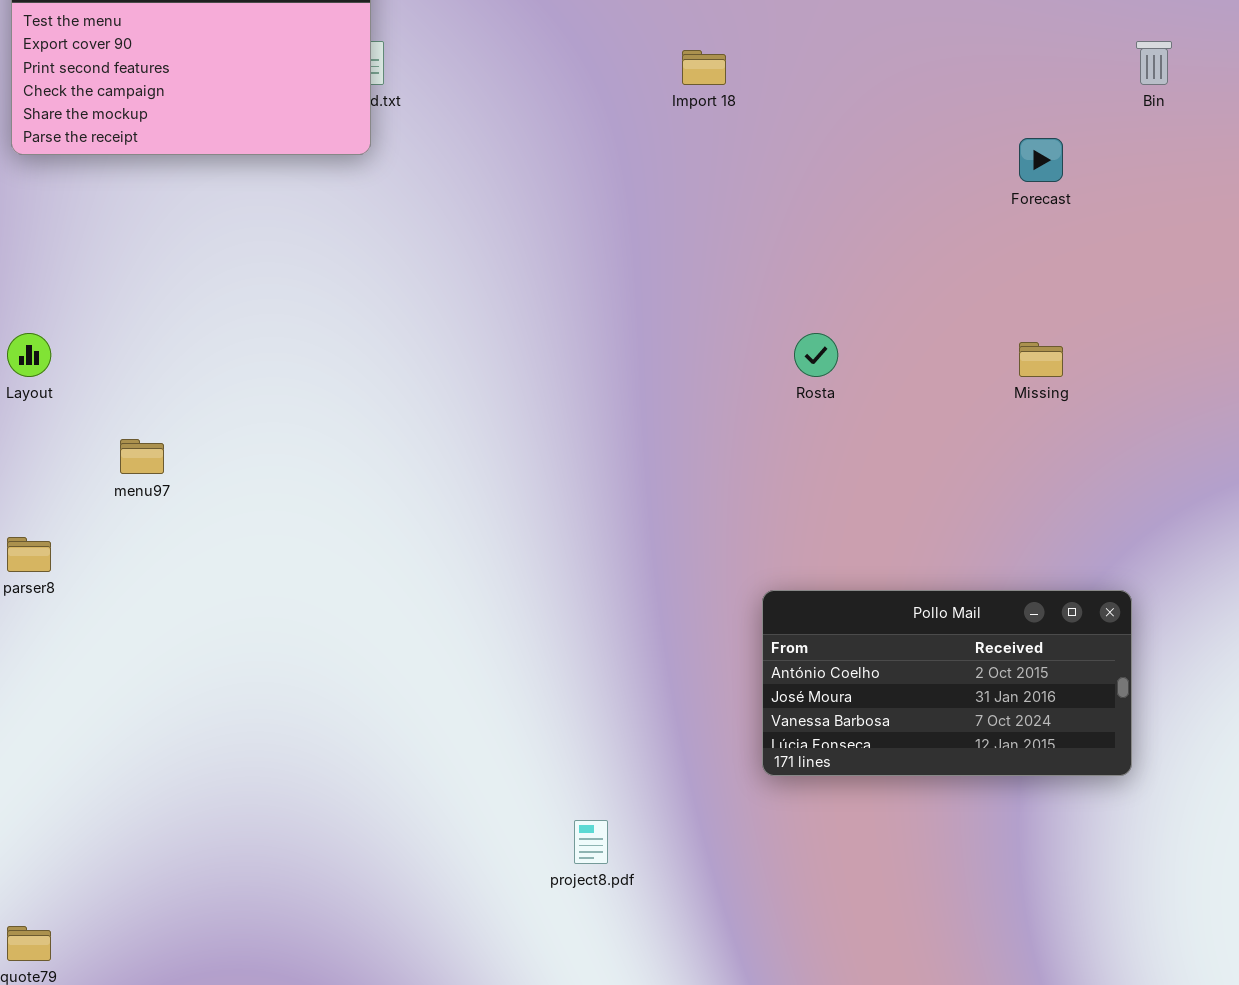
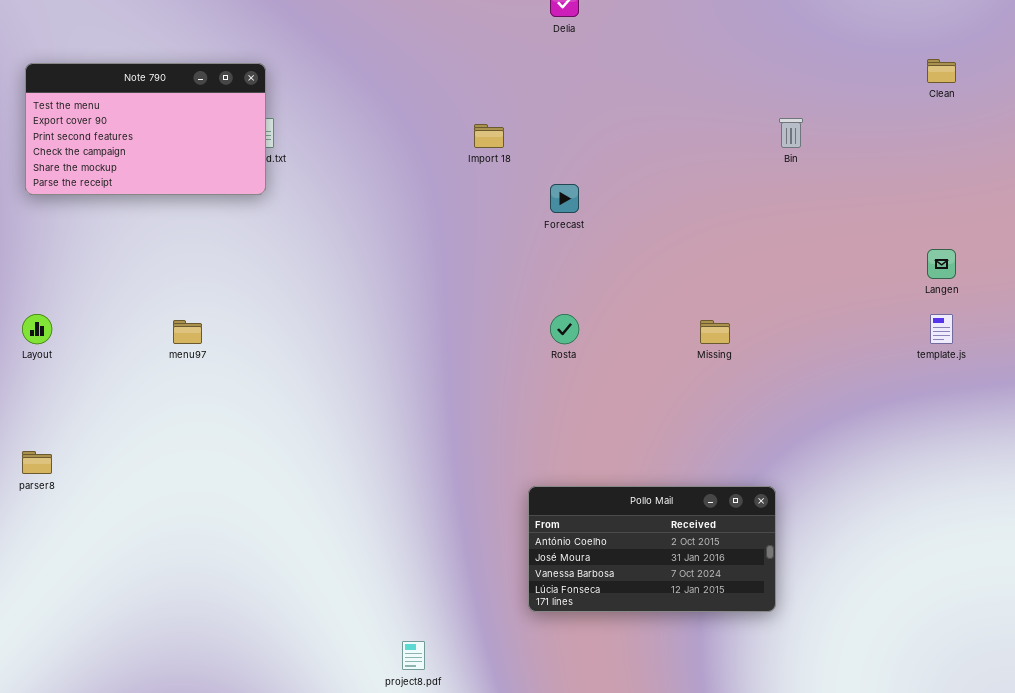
Forecast: [1019,138,1063,182] -> [550,184,579,213], moved
menu97: [120,439,164,474] -> [173,320,202,344], moved

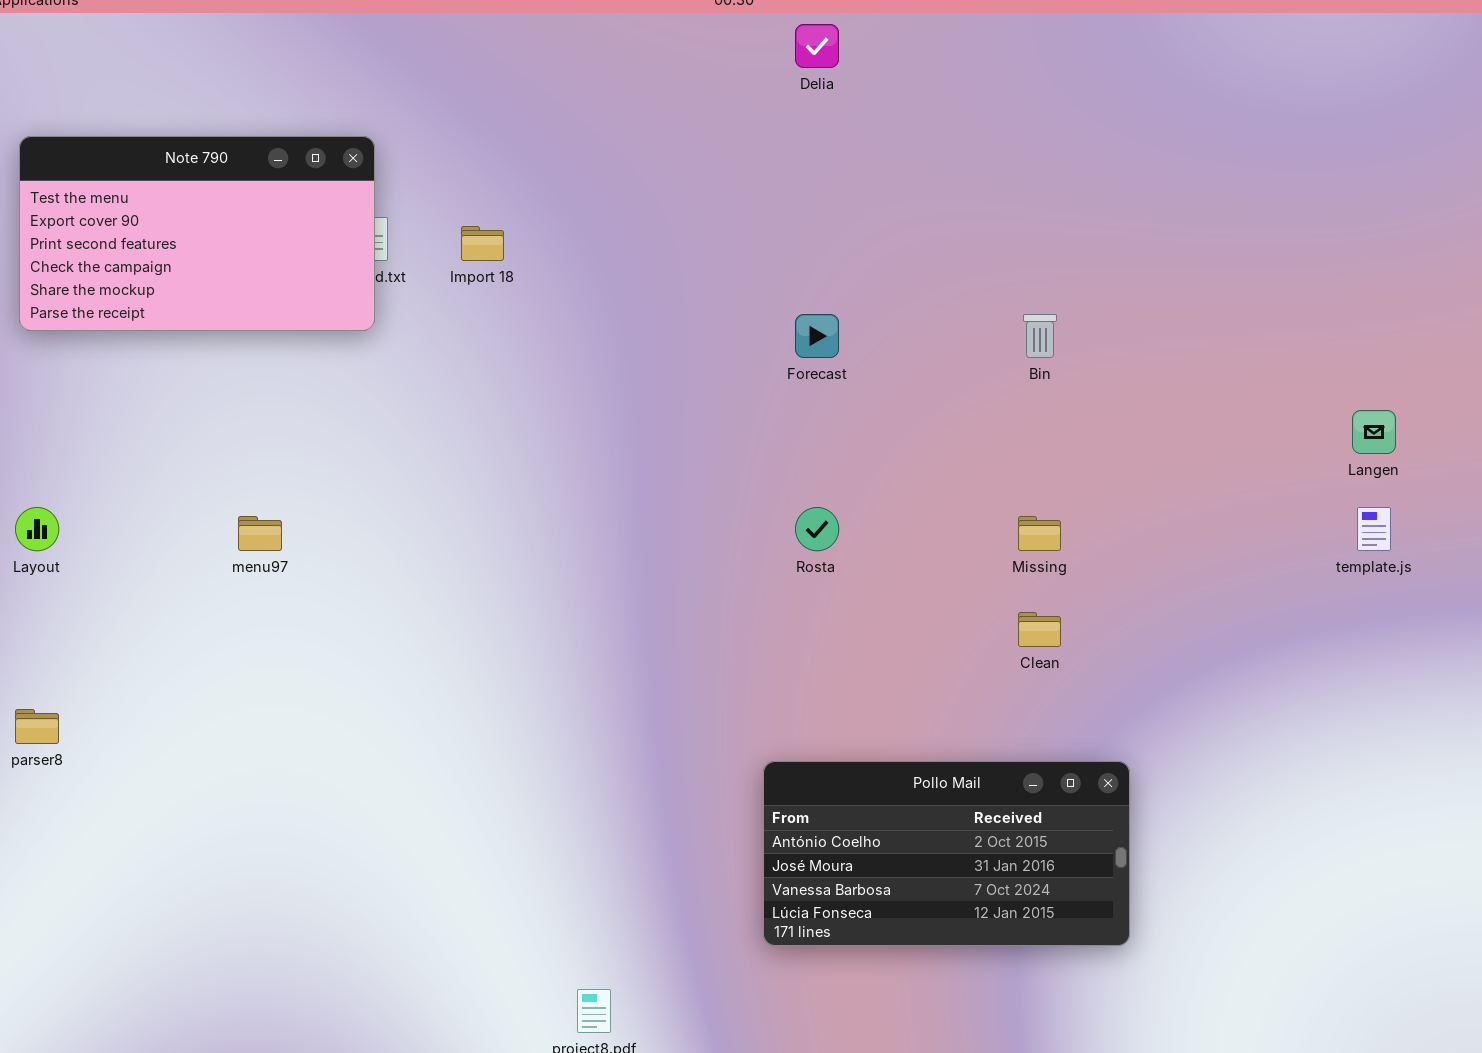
Clean: [927,59,956,83] -> [1018,612,1061,647], moved
Bin: [779,118,803,148] -> [1023,314,1057,358], moved
Import 18: [474,124,504,148] -> [461,226,504,261], moved

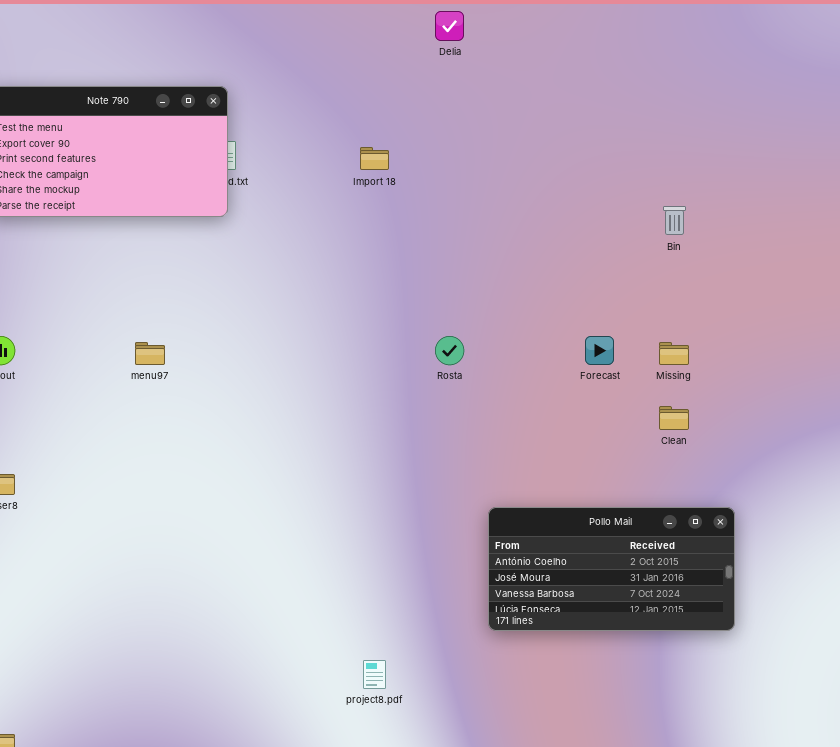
Delia: [795,24,839,68] -> [435,11,464,41], moved
Import 18: [461,226,504,261] -> [360,147,389,170], moved
Forecast: [795,314,839,358] -> [585,336,614,365], moved
Rosta: [795,507,839,551] -> [435,336,464,365], moved

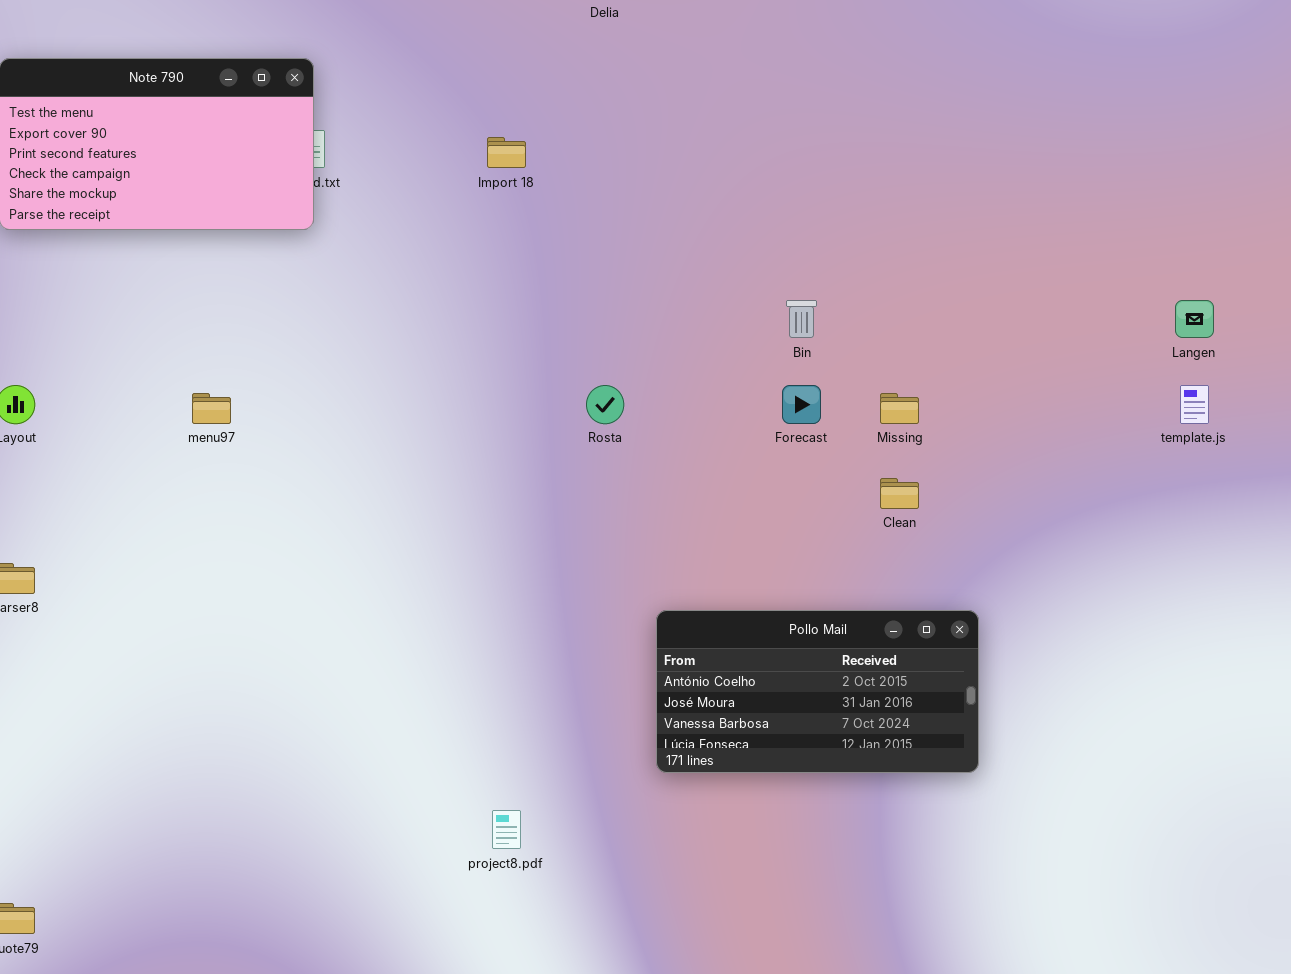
Bin: [663,206,686,235] -> [786,300,817,338], moved

